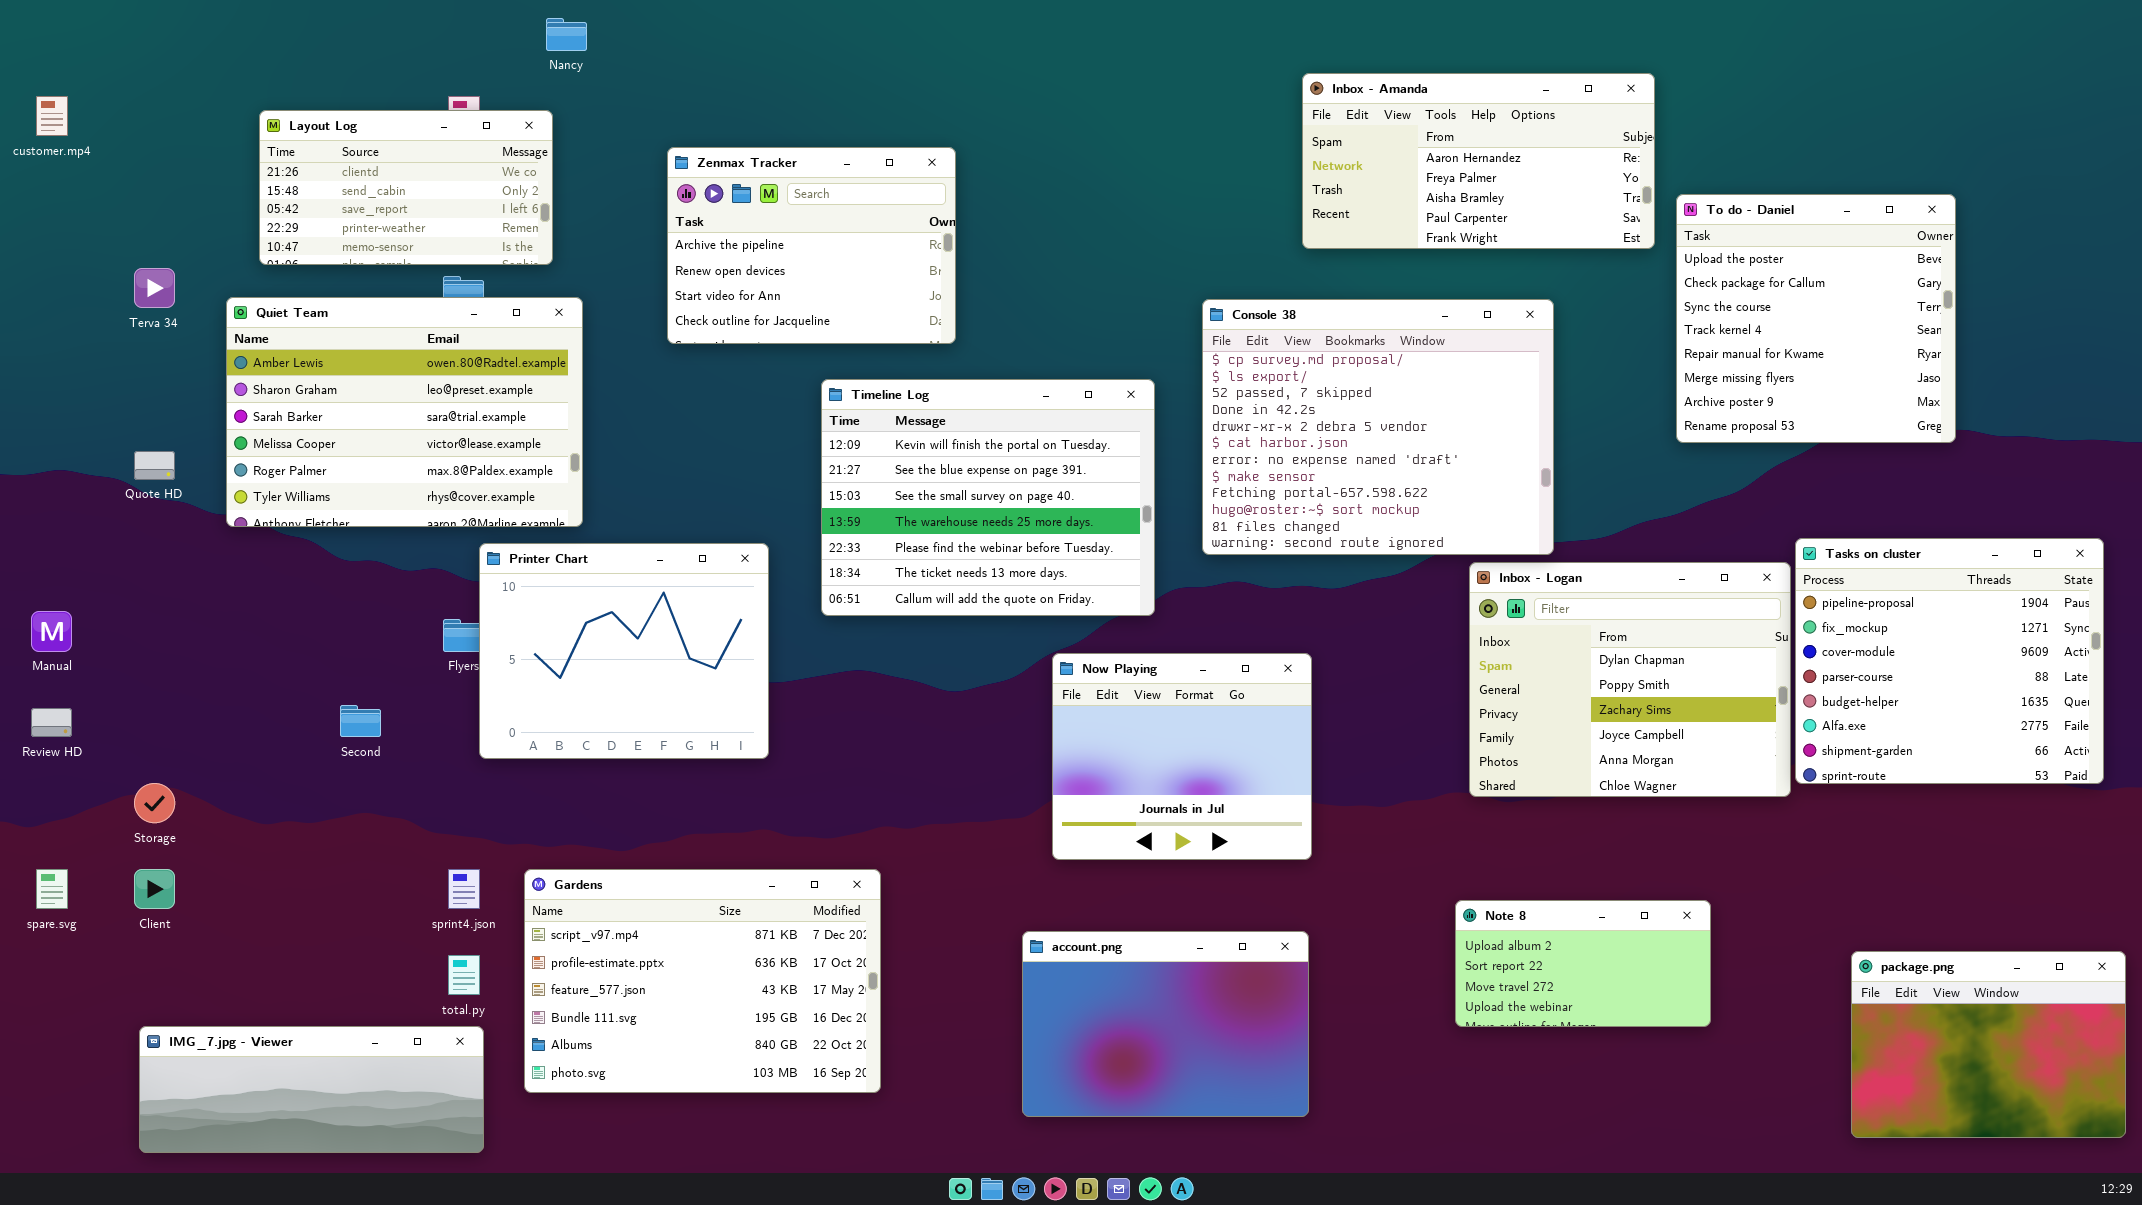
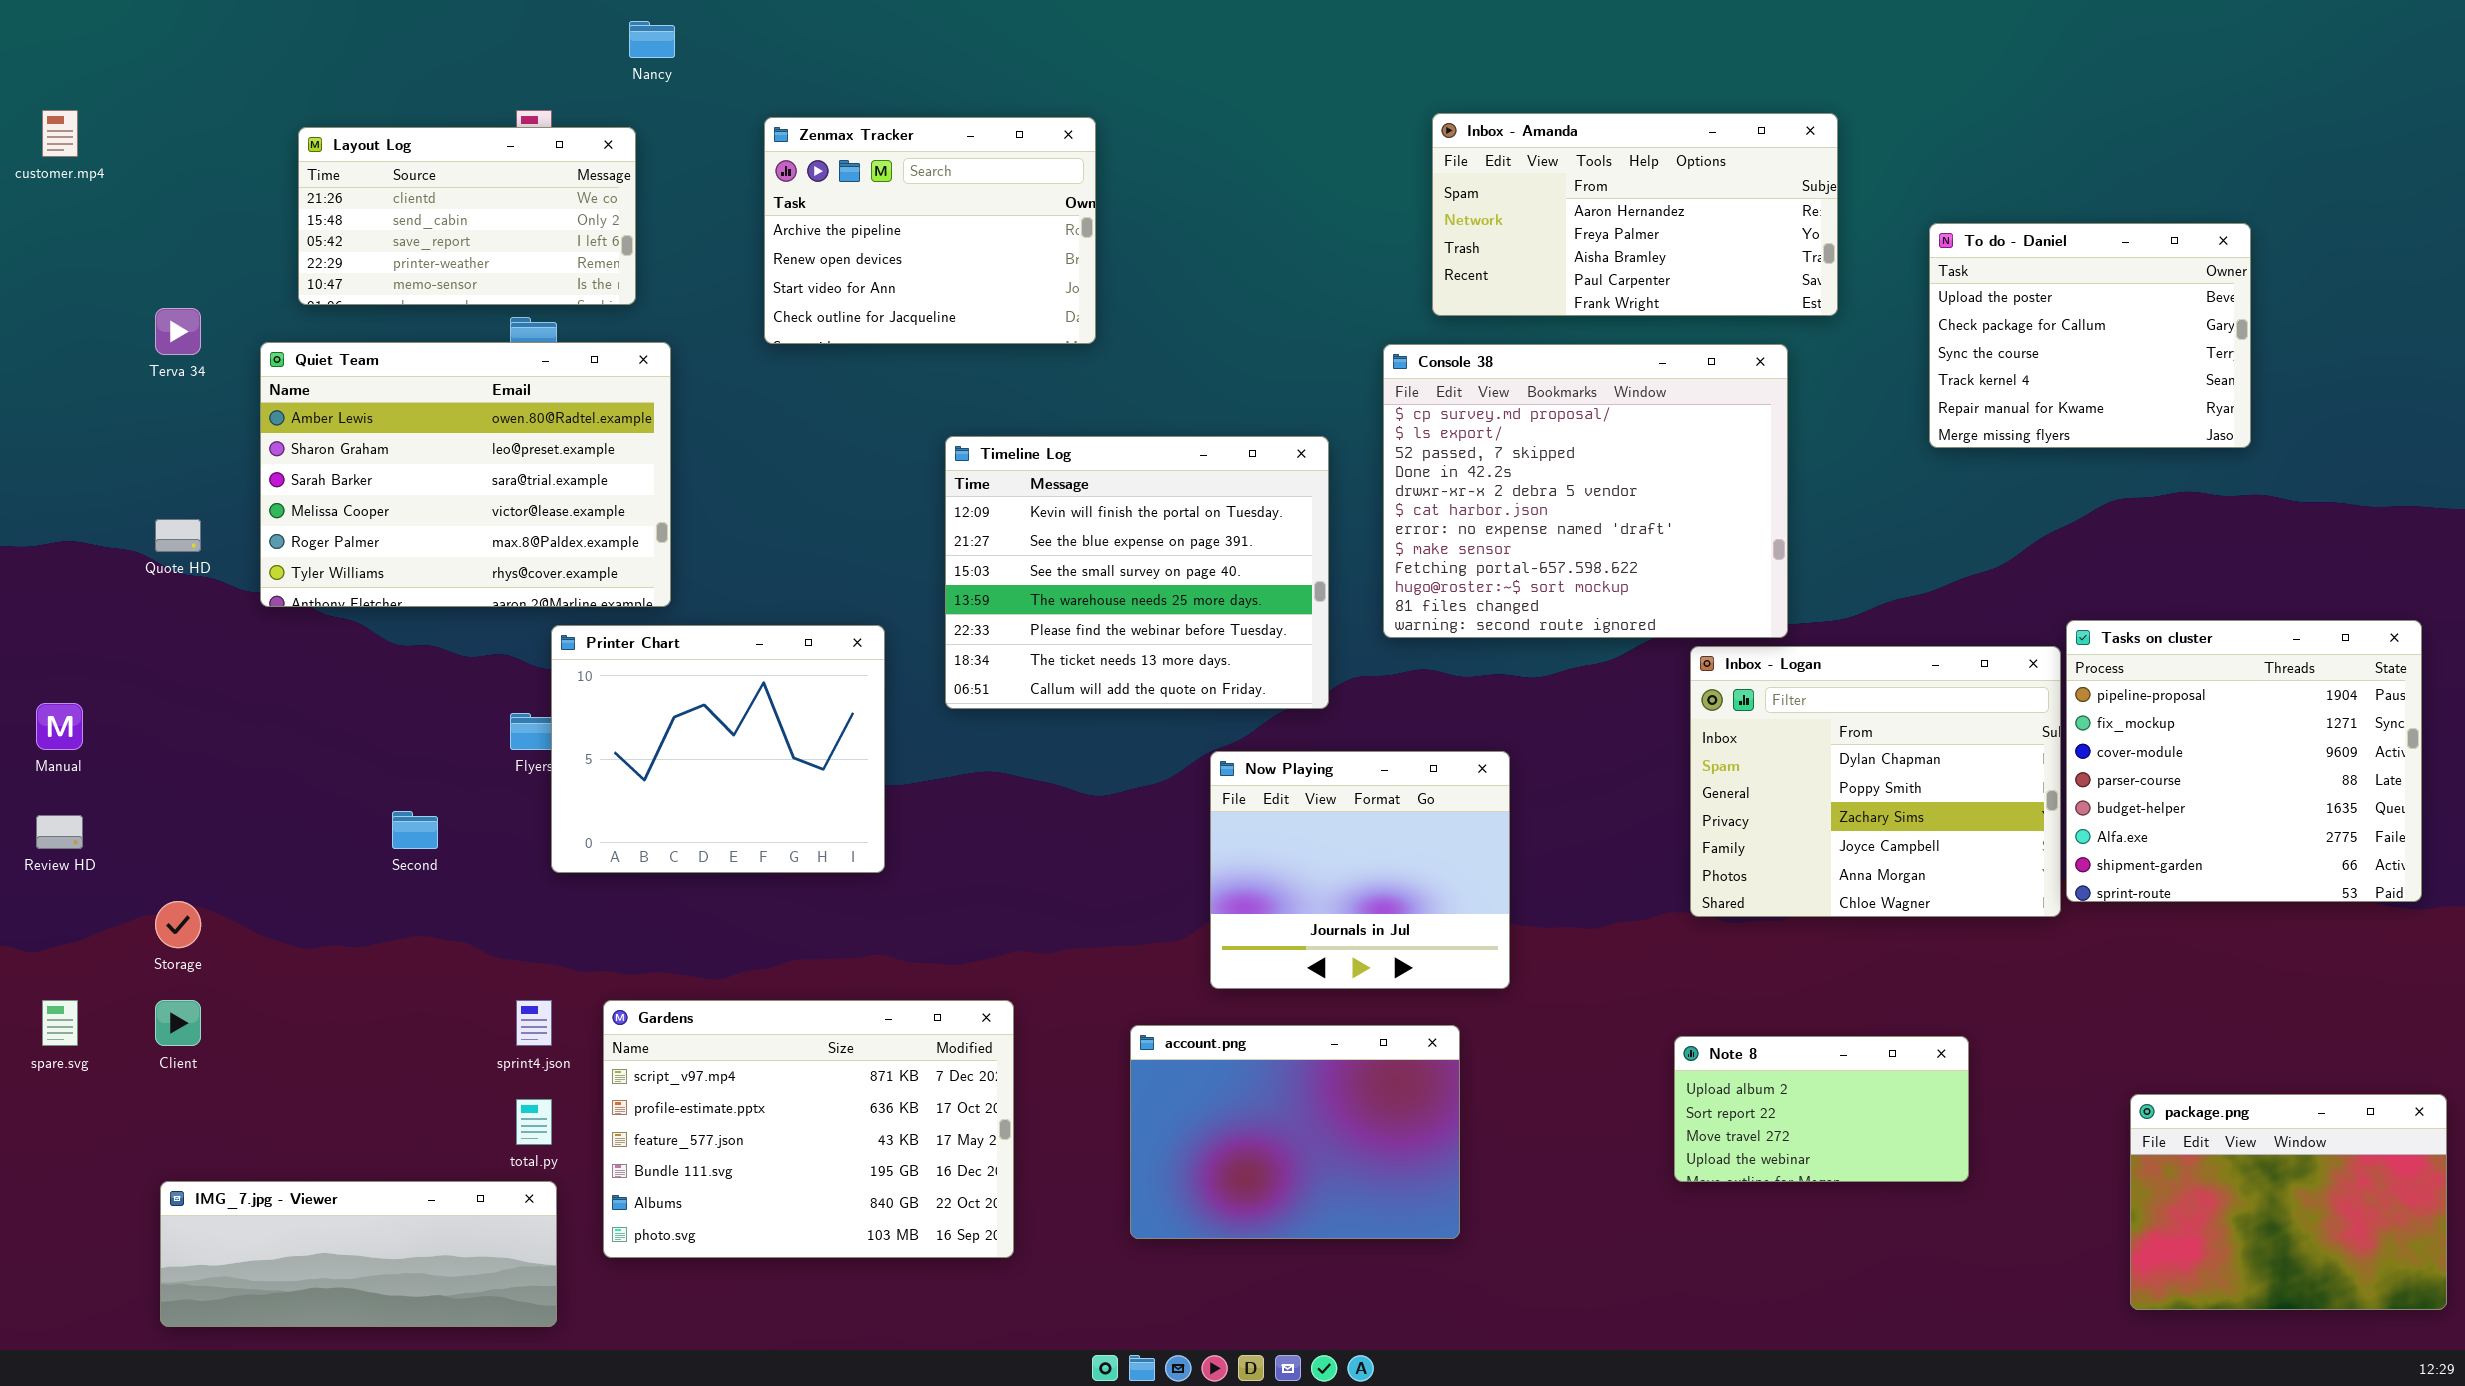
Inbox - Amanda: [1302,73,1655,249] -> [1432,113,1838,316], moved
Zenmax Tracker: [667,147,956,344] -> [764,117,1096,344], moved
To do - Daniel: [1676,194,1956,443] -> [1929,223,2251,448], resized
account.png: [1022,931,1309,1117] -> [1130,1025,1460,1239], moved

